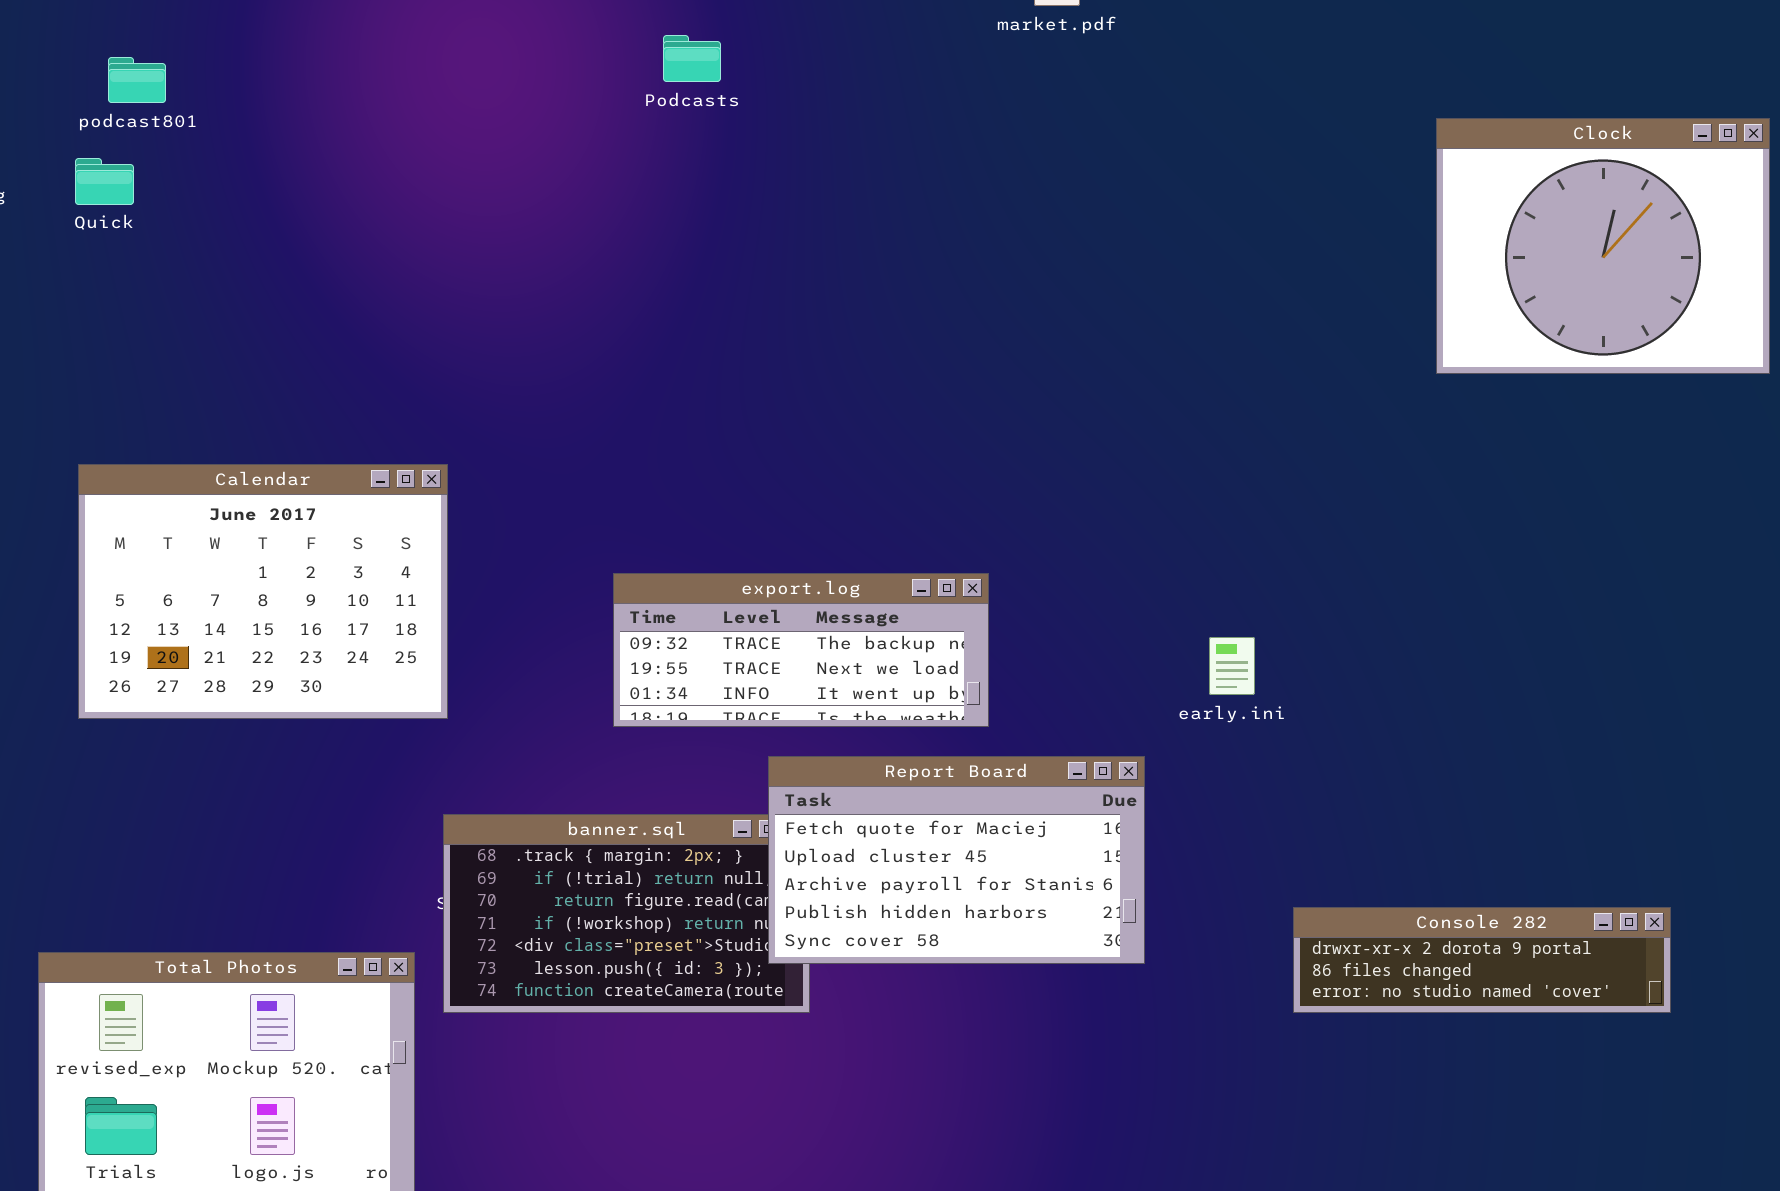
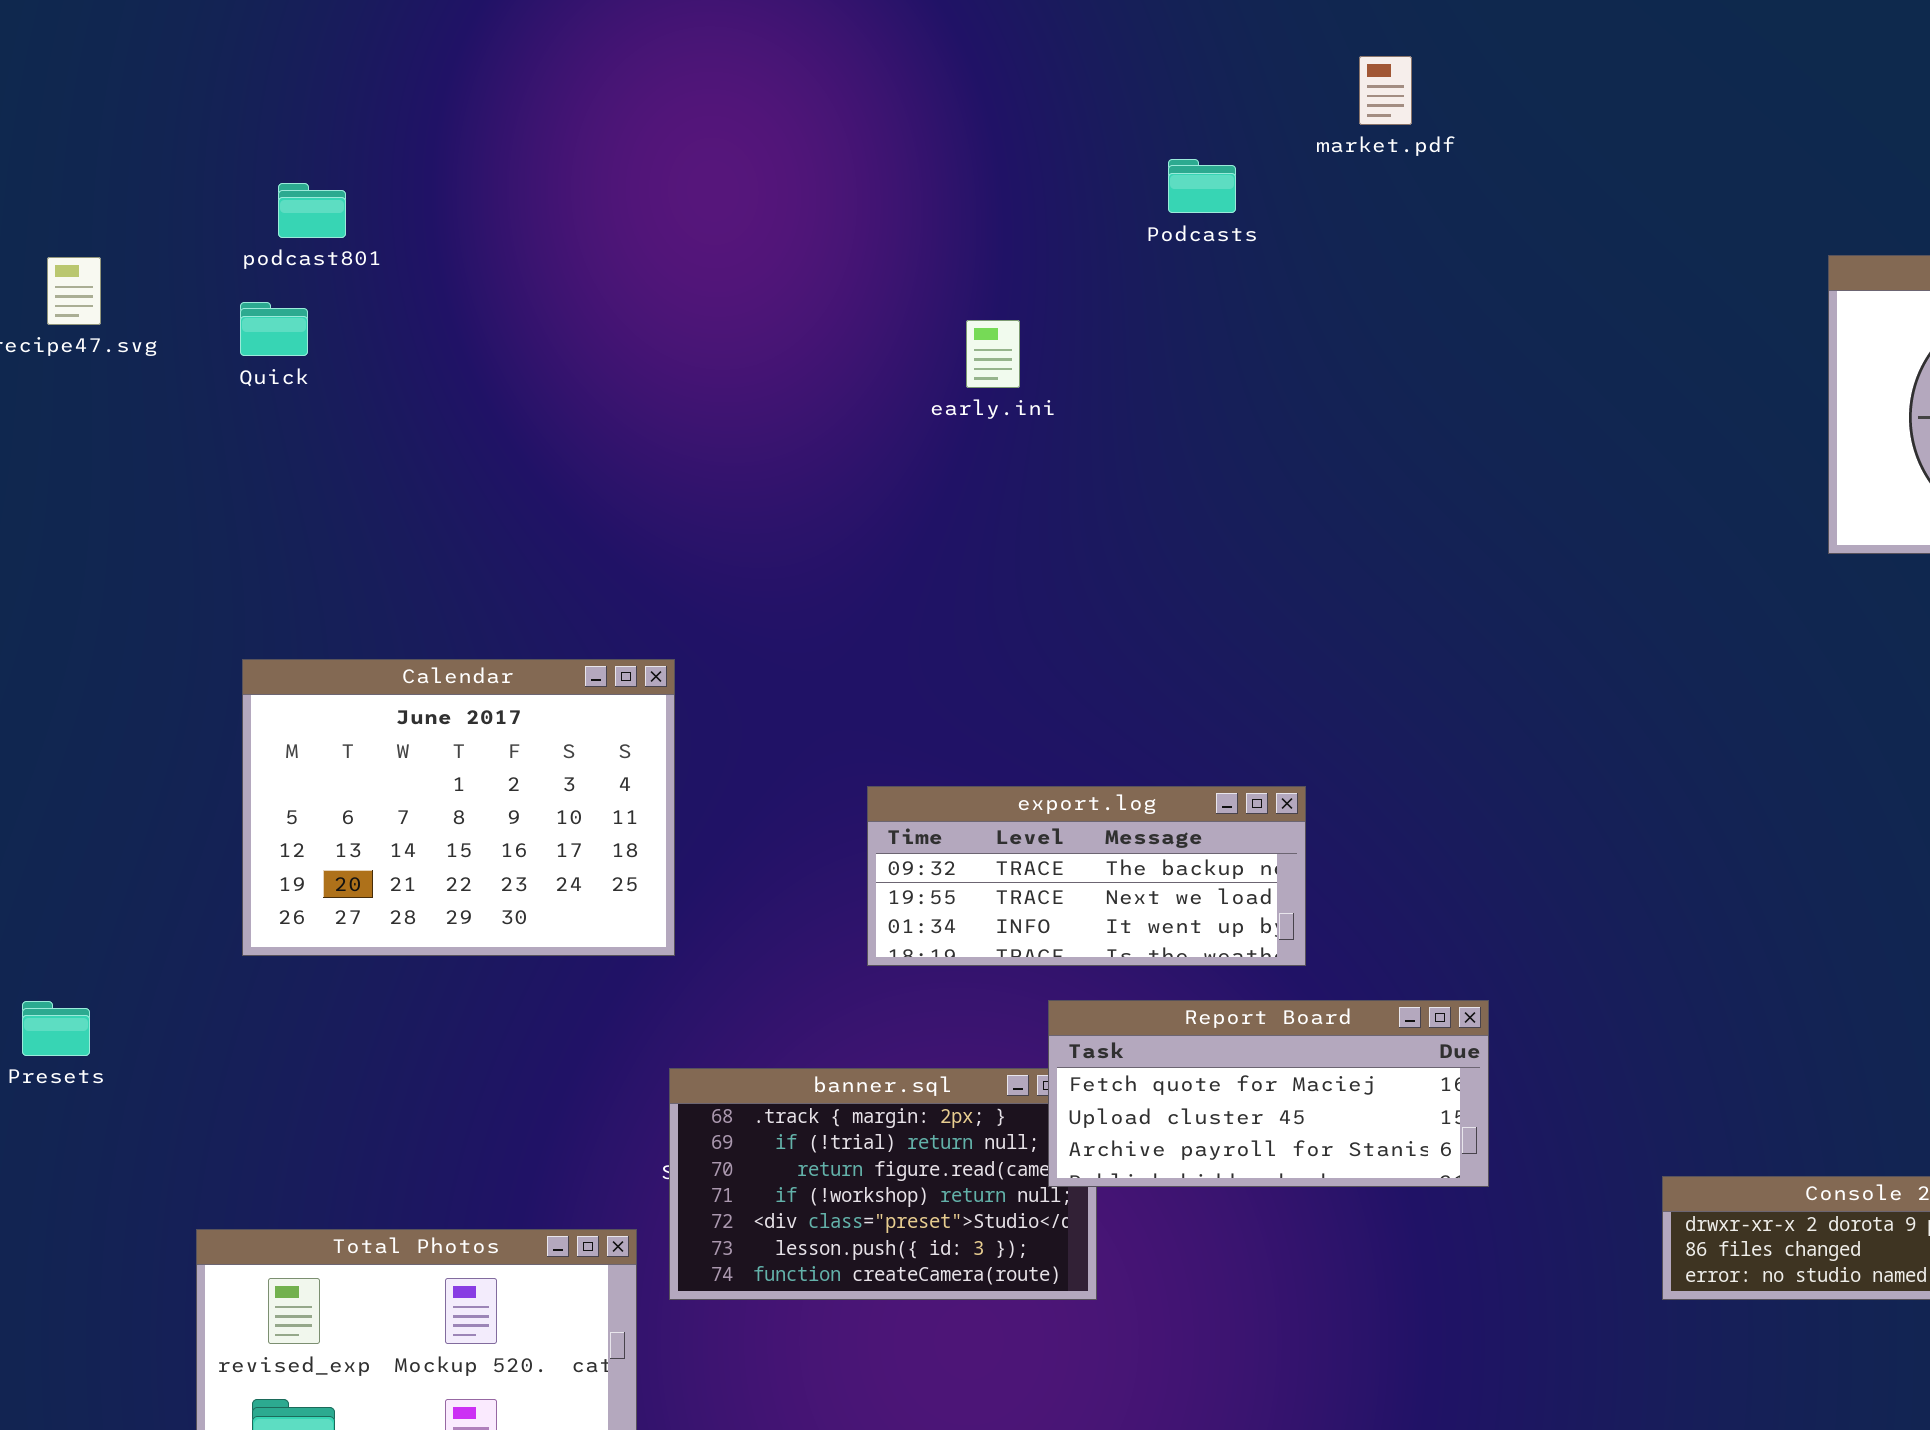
Podcasts: [663,35,721,82] -> [1168,159,1236,213], moved
early.ini: [1209,637,1255,695] -> [966,320,1020,388], moved
Report Board: [768,756,1145,964] -> [1048,1000,1489,1187], resized

